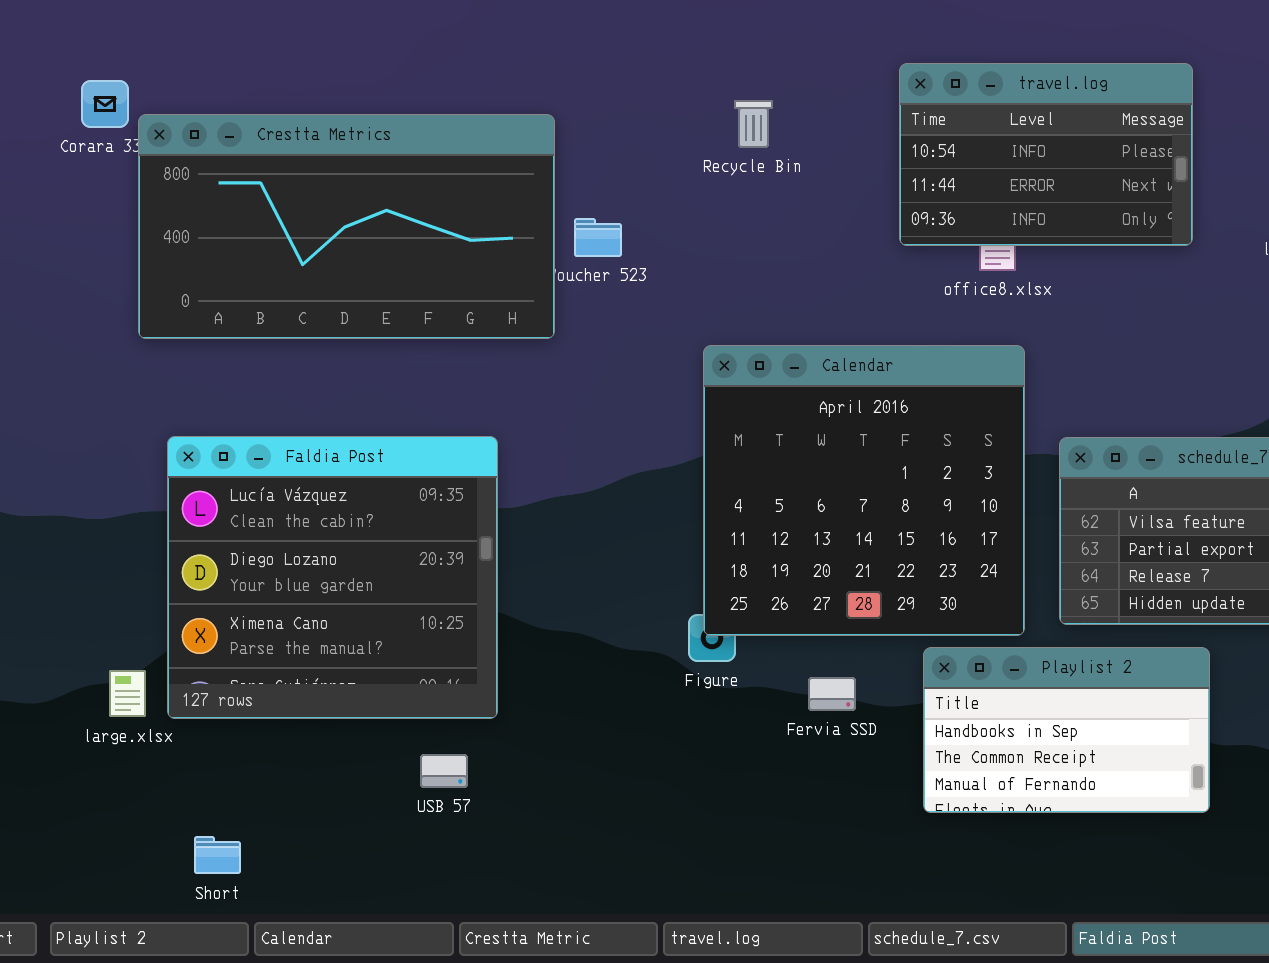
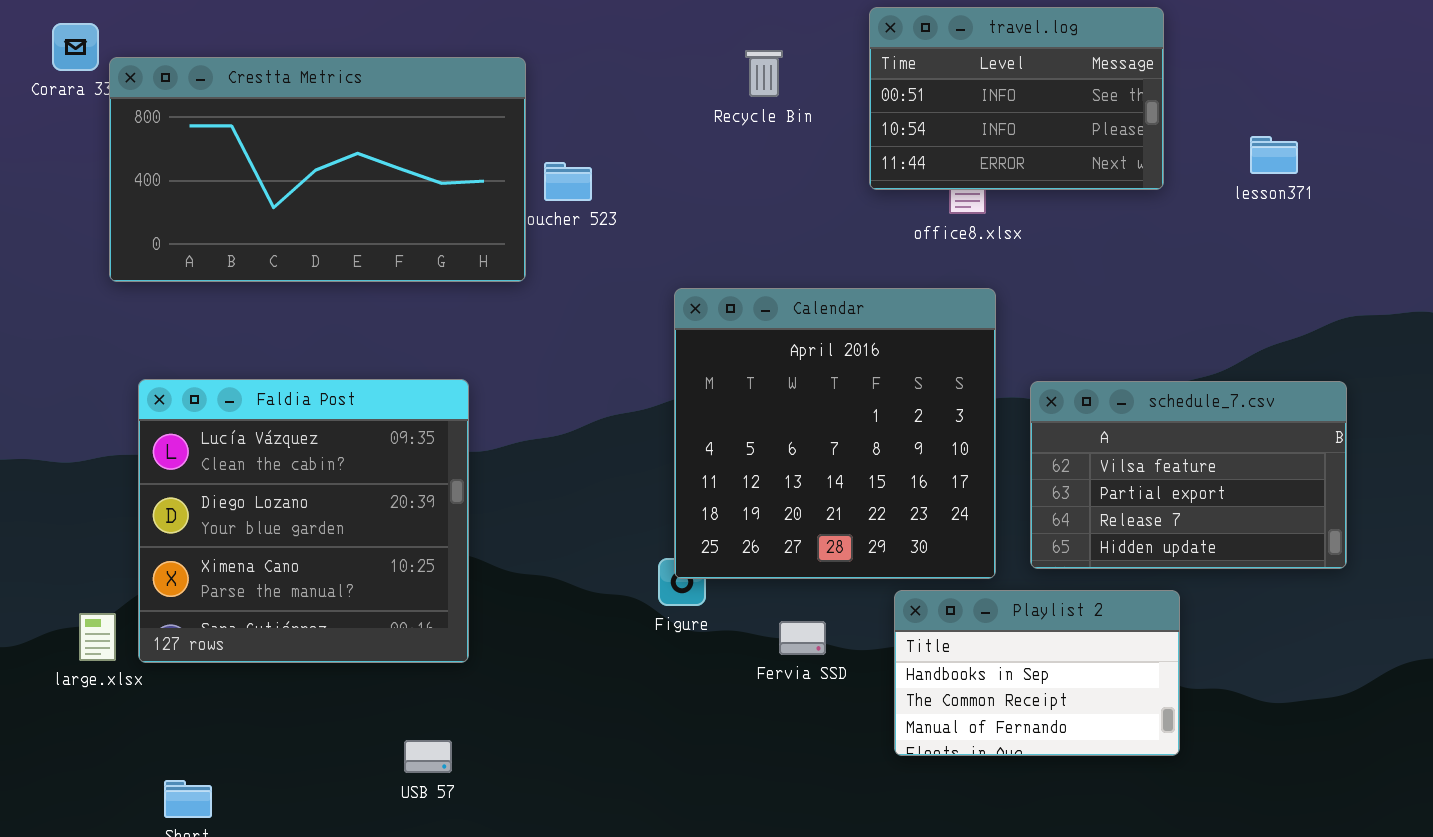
travel.log: [899,63,1193,246] -> [869,7,1164,190], scrolled up 1 row
Recycle Bin: [734,100,773,148] -> [745,50,783,97], moved
USB 57: [420,754,468,788] -> [404,740,452,773], moved

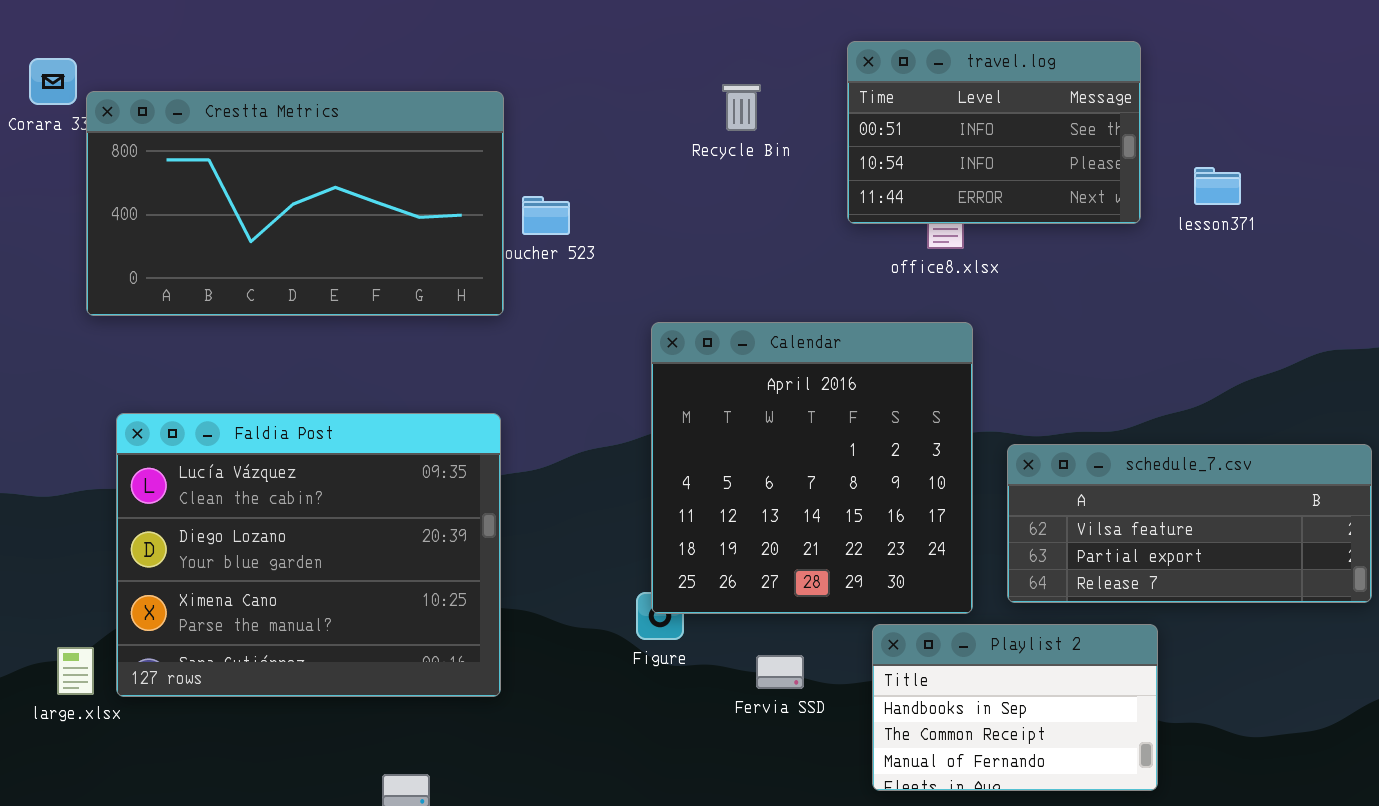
lesson371: [1250,136,1298,174] -> [1194,167,1241,205], moved
Faldia Post: [138,379,469,663] -> [116,413,501,697], resized
schedule_7.csv: [1030,381,1347,569] -> [1007,444,1372,603], resized

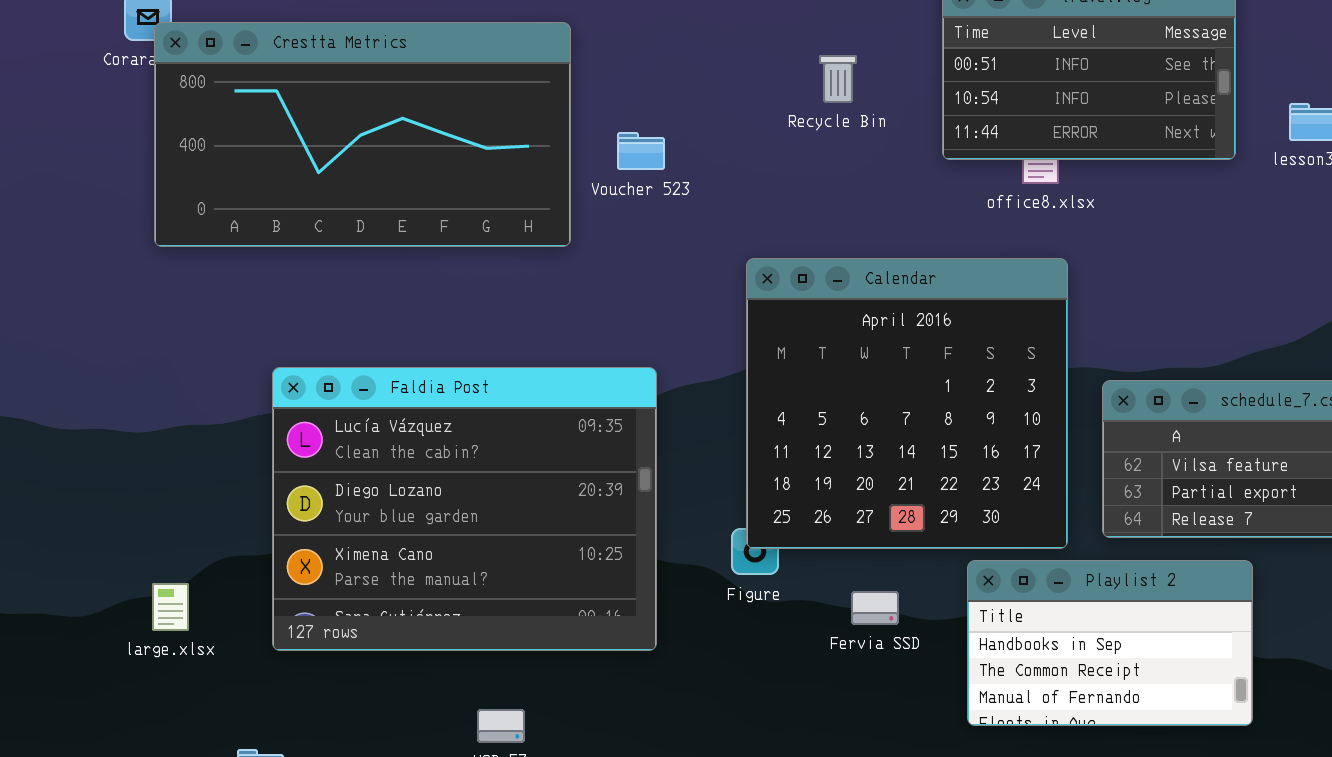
Recycle Bin: [722,84,761,131] -> [819,55,857,103], moved
Crestta Metrics: [86,91,504,316] -> [154,22,571,247], moved
Faldia Post: [116,413,501,697] -> [272,367,657,651], moved

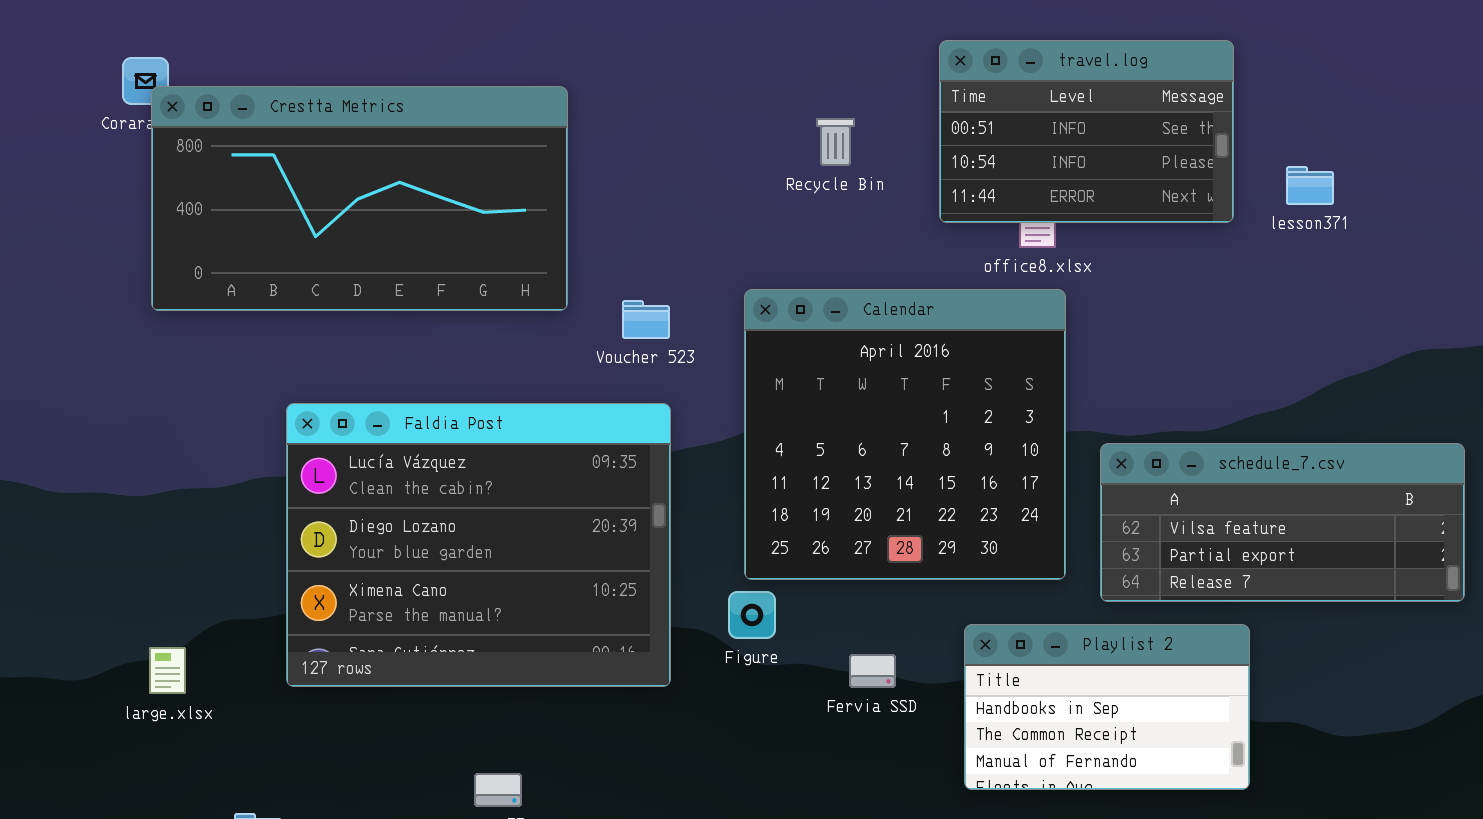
Voucher 523: [617,132,665,170] -> [622,300,670,339], moved
Calendar: [746,258,1068,549] -> [744,289,1066,580], moved
Faldia Post: [272,367,657,651] -> [286,403,671,687], moved

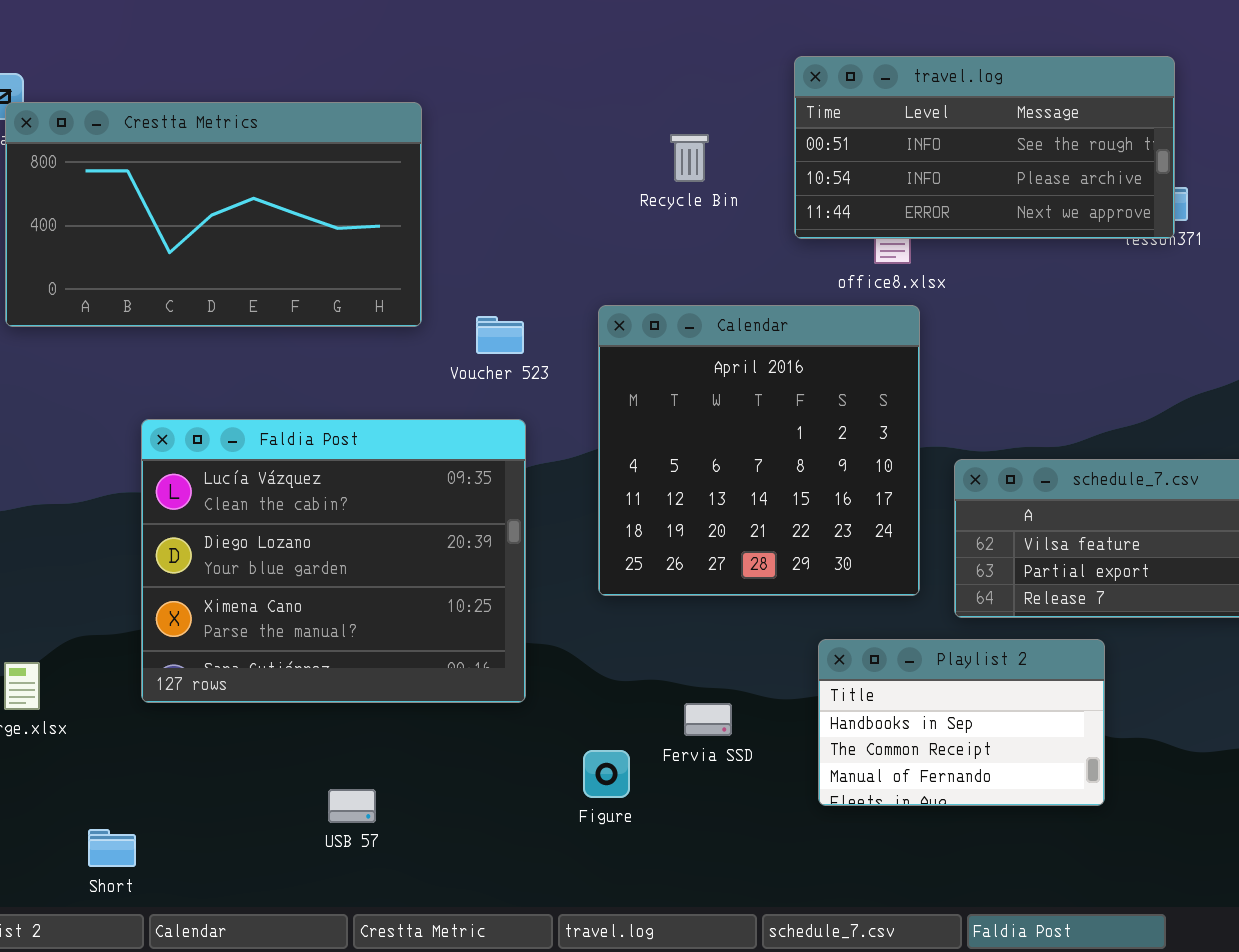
travel.log: [939,40,1234,223] -> [794,56,1175,239], resized
Figure: [728,591,776,639] -> [583,750,630,798], moved
Fervia SSD: [849,654,896,688] -> [684,703,732,736], moved

